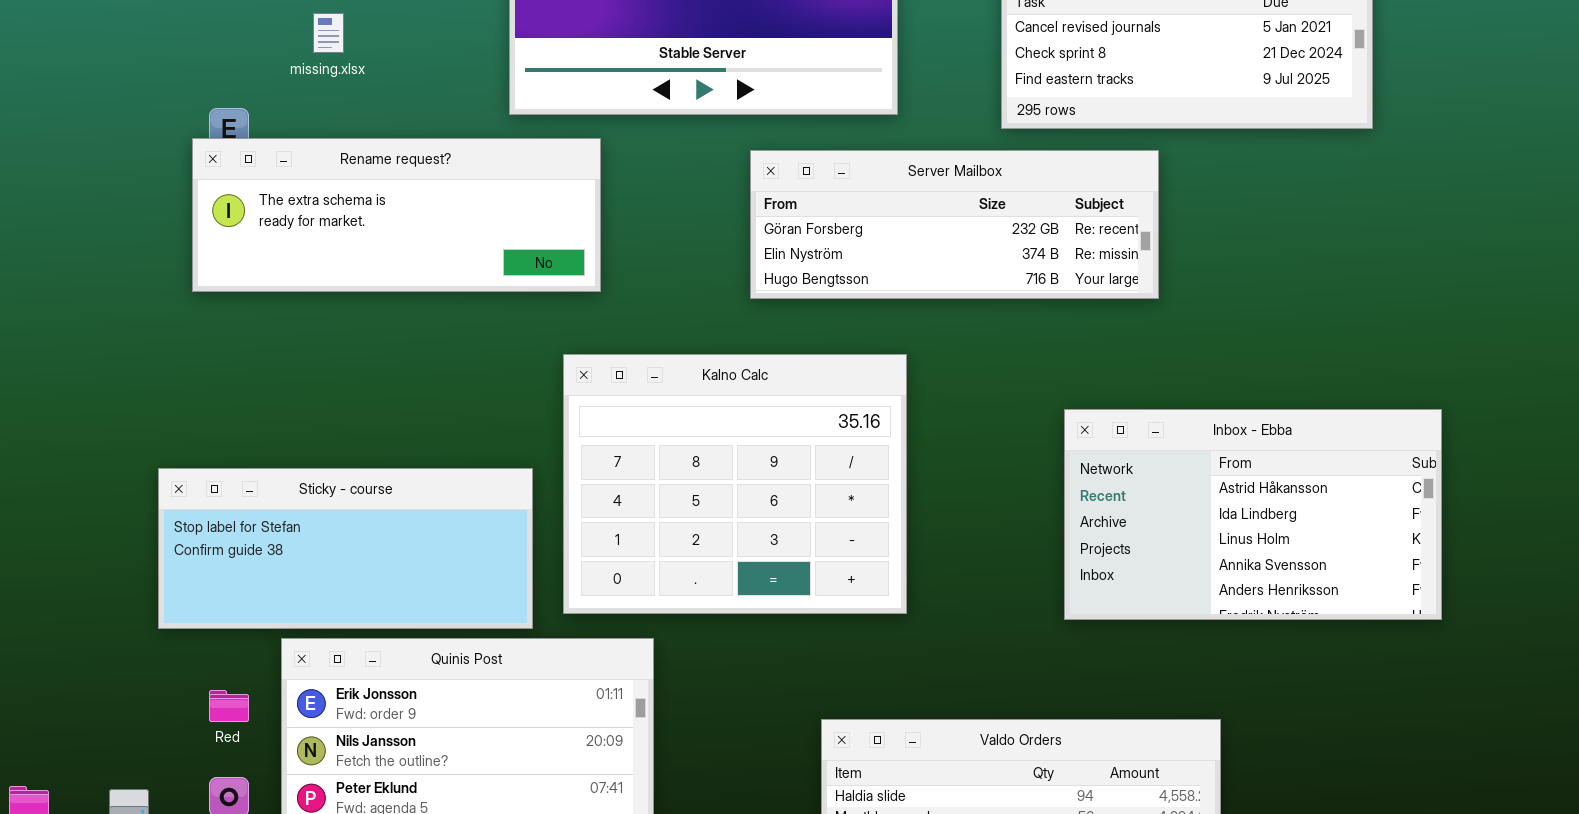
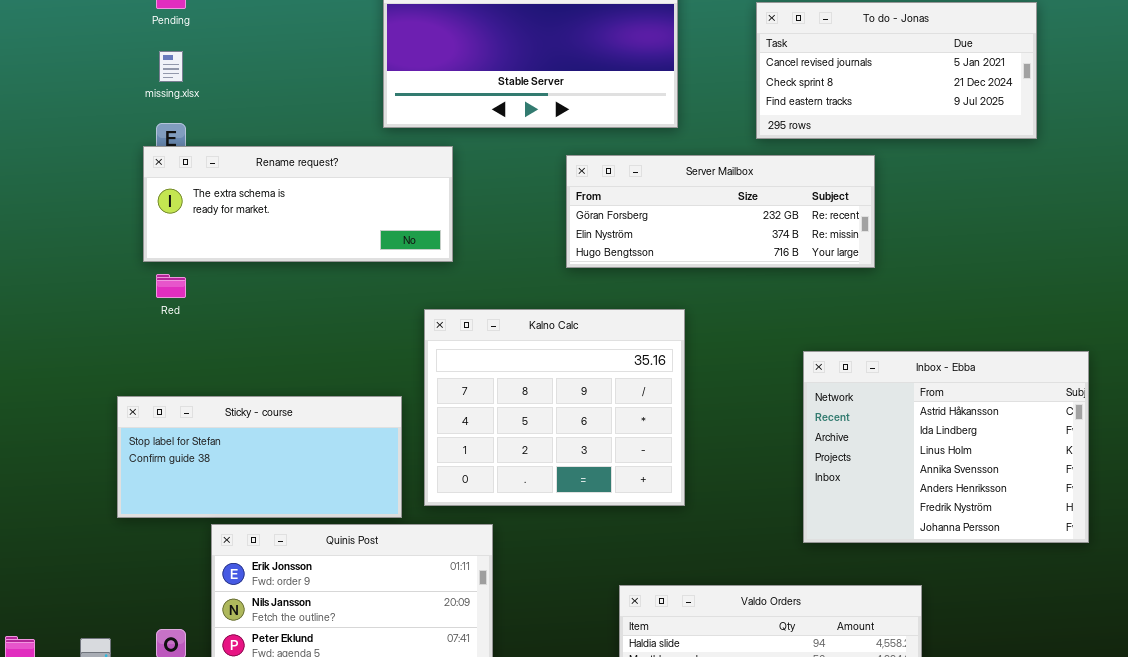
missing.xlsx: [313,13,344,53] -> [159,51,183,82], moved
Inbox - Ebba: [1064,409,1442,620] -> [803,351,1089,543], resized
Red: [209,690,249,722] -> [156,274,186,298], moved

